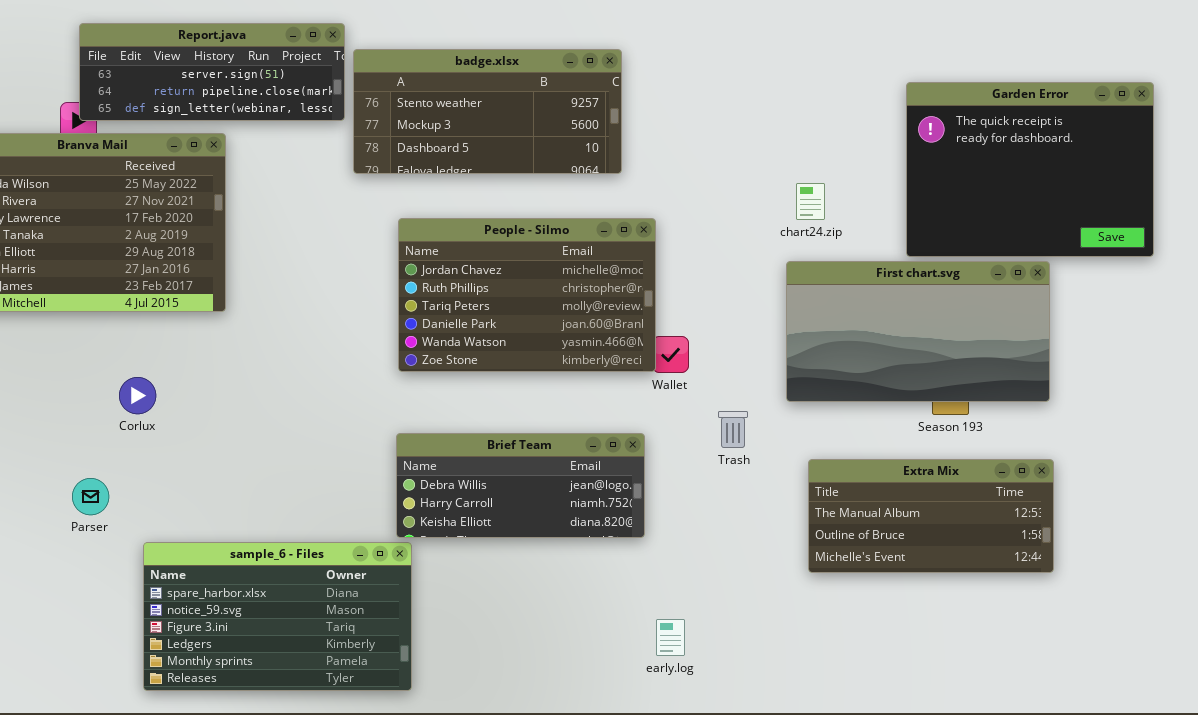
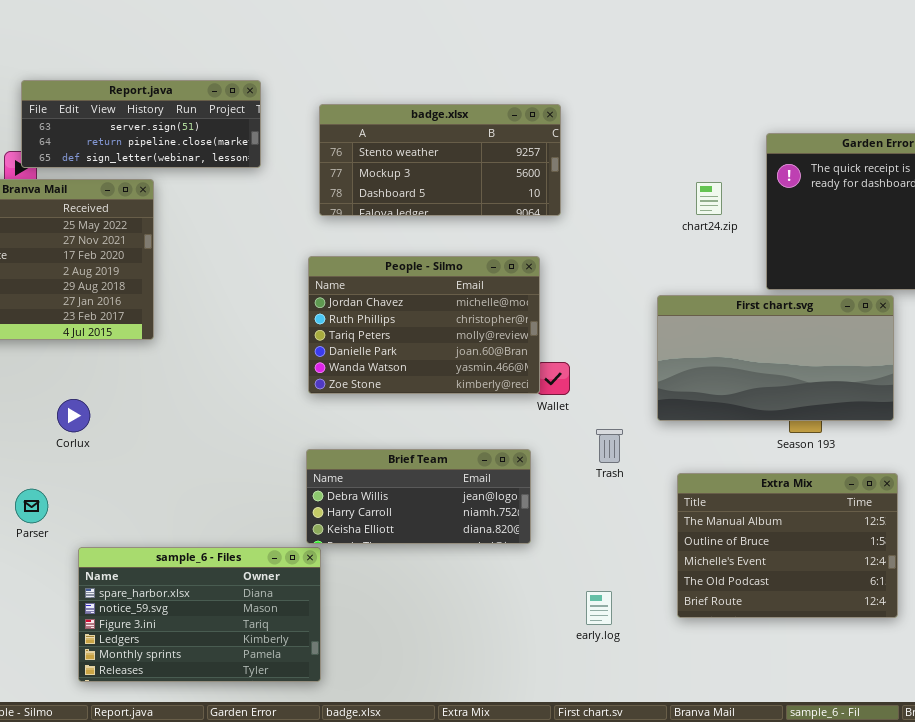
badge.xlsx: [353,49,622,174] -> [319,104,561,216], moved
chart24.zip: [796,183,825,220] -> [696,182,722,215], moved
Extra Mix: [808,459,1054,573] -> [677,473,898,618], resized
early.log: [656,619,685,656] -> [586,591,612,625], moved

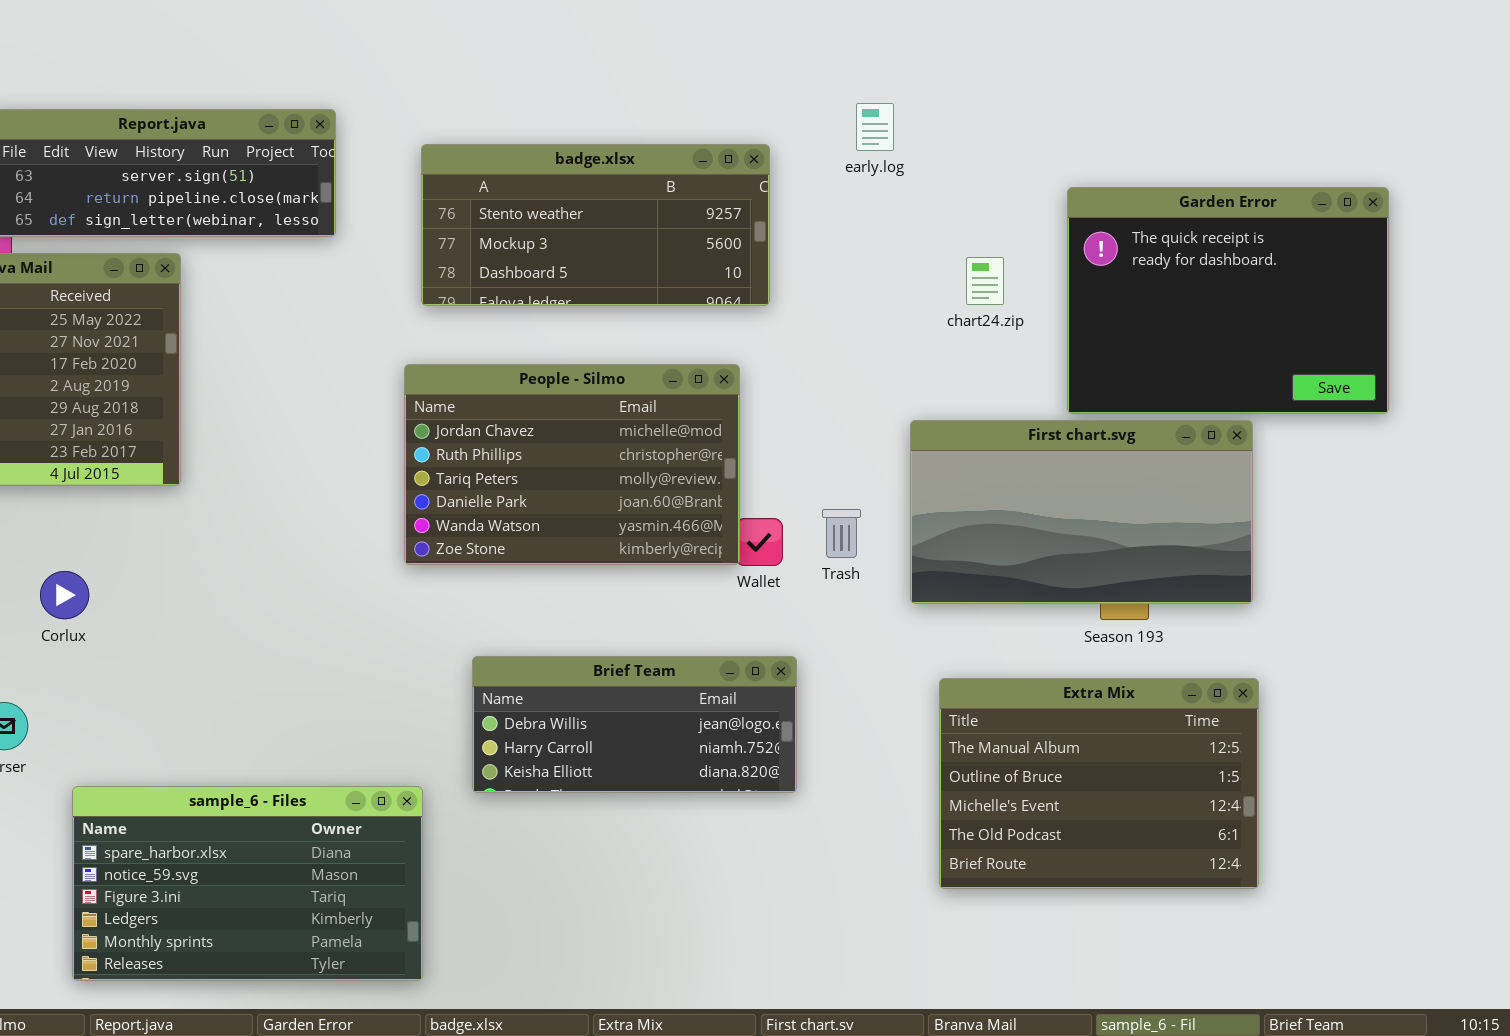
Trash: [596,429,623,463] -> [822,509,861,558], moved
Brief Team: [306,449,531,544] -> [472,656,797,793], moved
early.log: [586,591,612,625] -> [856,103,894,151], moved

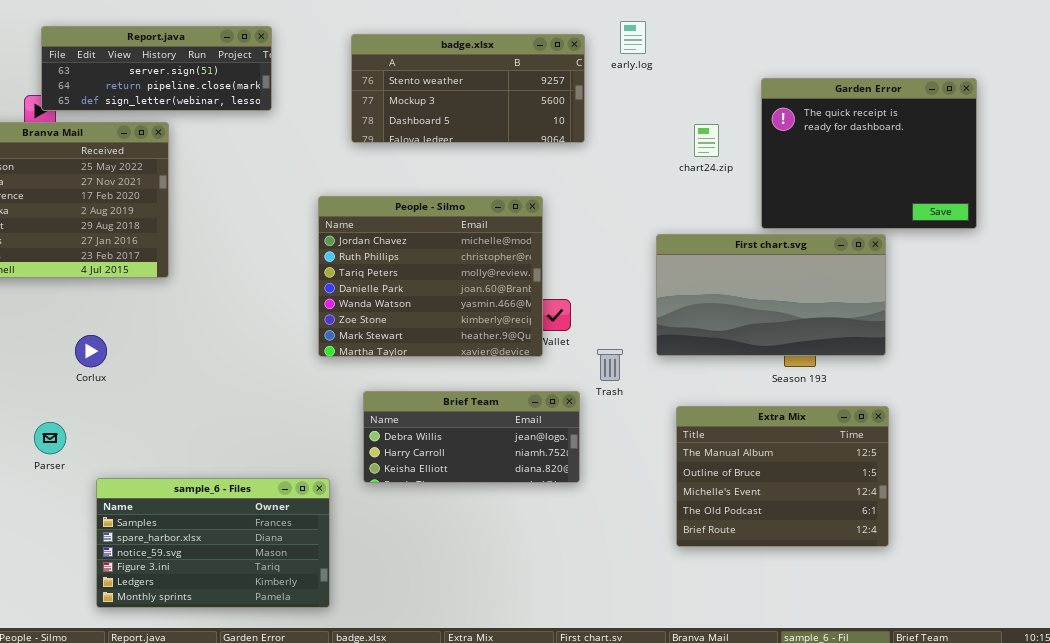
badge.xlsx: [421,144,770,306] -> [351,34,585,143], moved
People - Silmo: [404,364,740,565] -> [318,196,543,357], resized
Trash: [822,509,861,558] -> [597,349,623,381], moved
sample_6 - Files: [72,786,423,981] -> [96,478,330,608], scrolled up 1 row

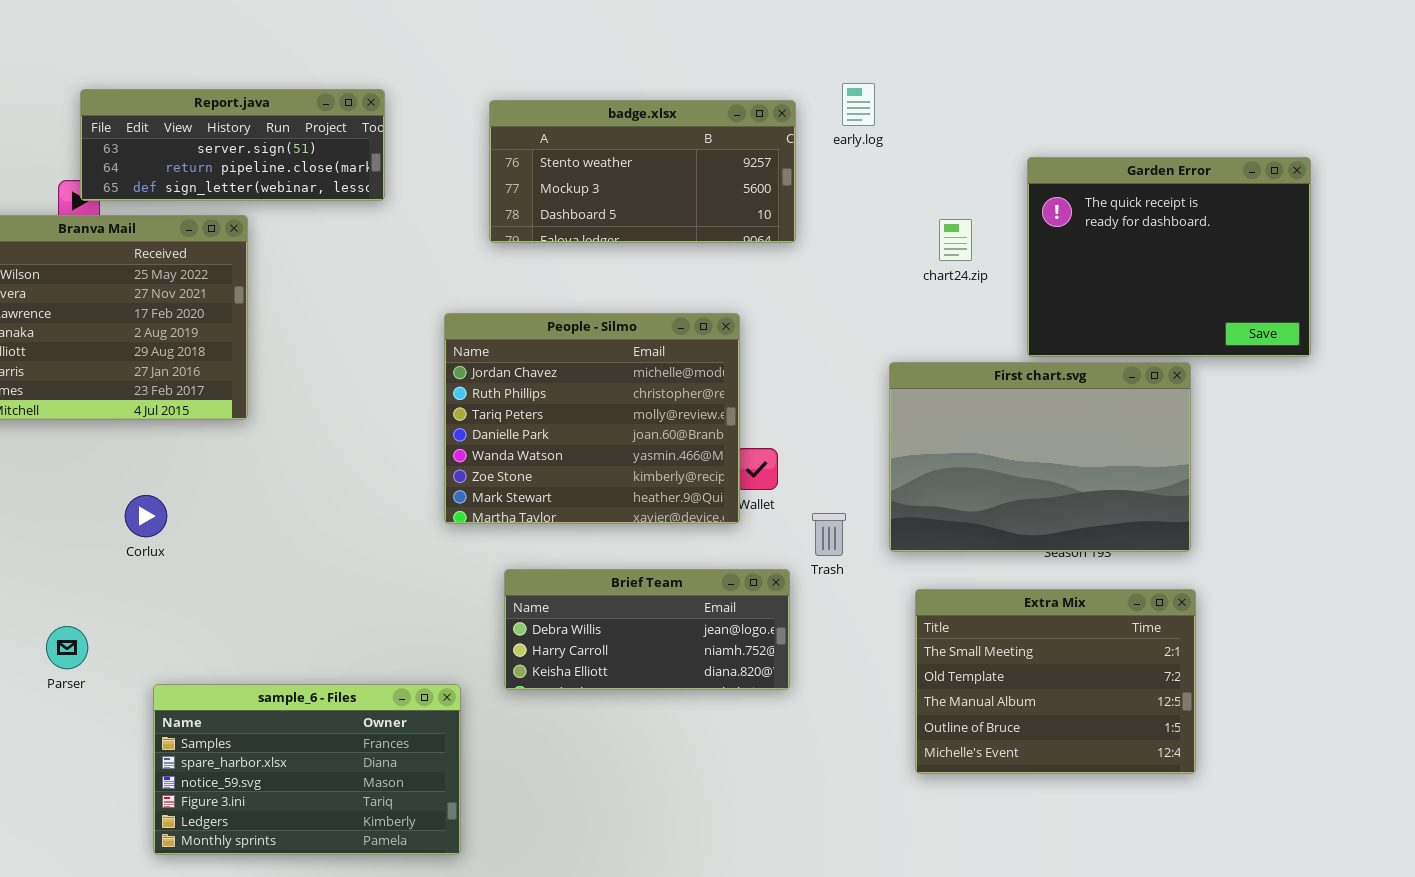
First chart.svg: [656,234,886,356] -> [889,362,1191,552], resized
Extra Mix: [676,406,889,547] -> [915,589,1196,774], scrolled up 2 rows
Parser: [34,422,66,454] -> [46,626,88,669], moved

